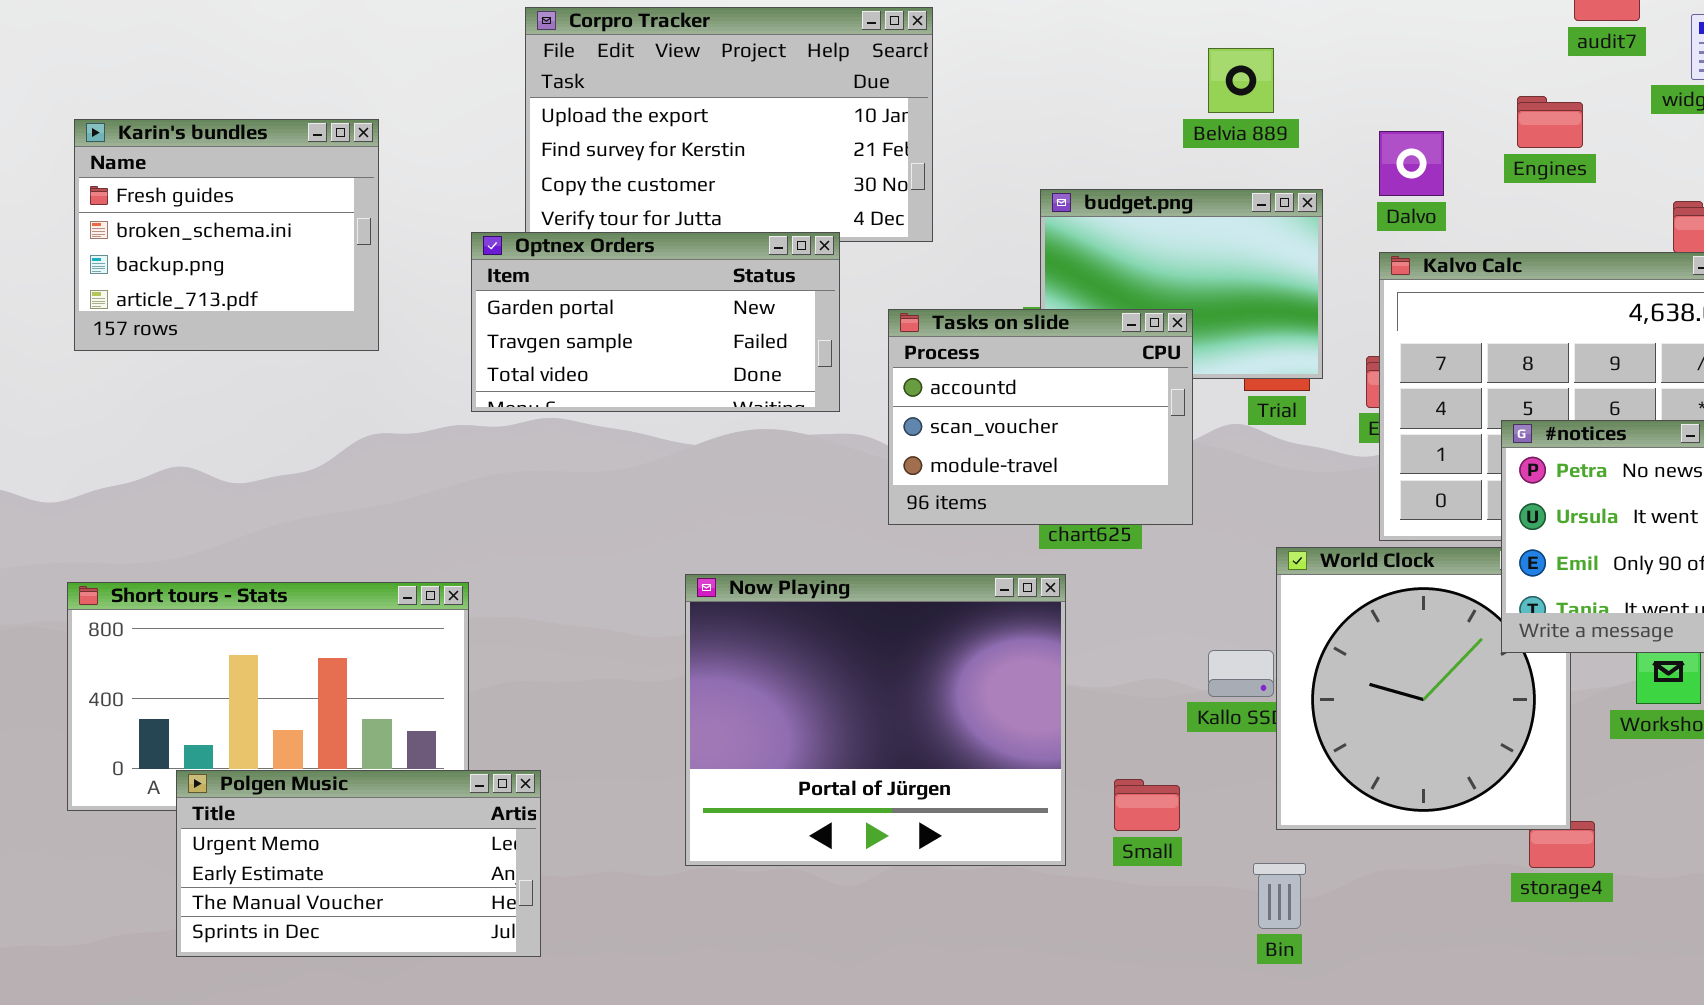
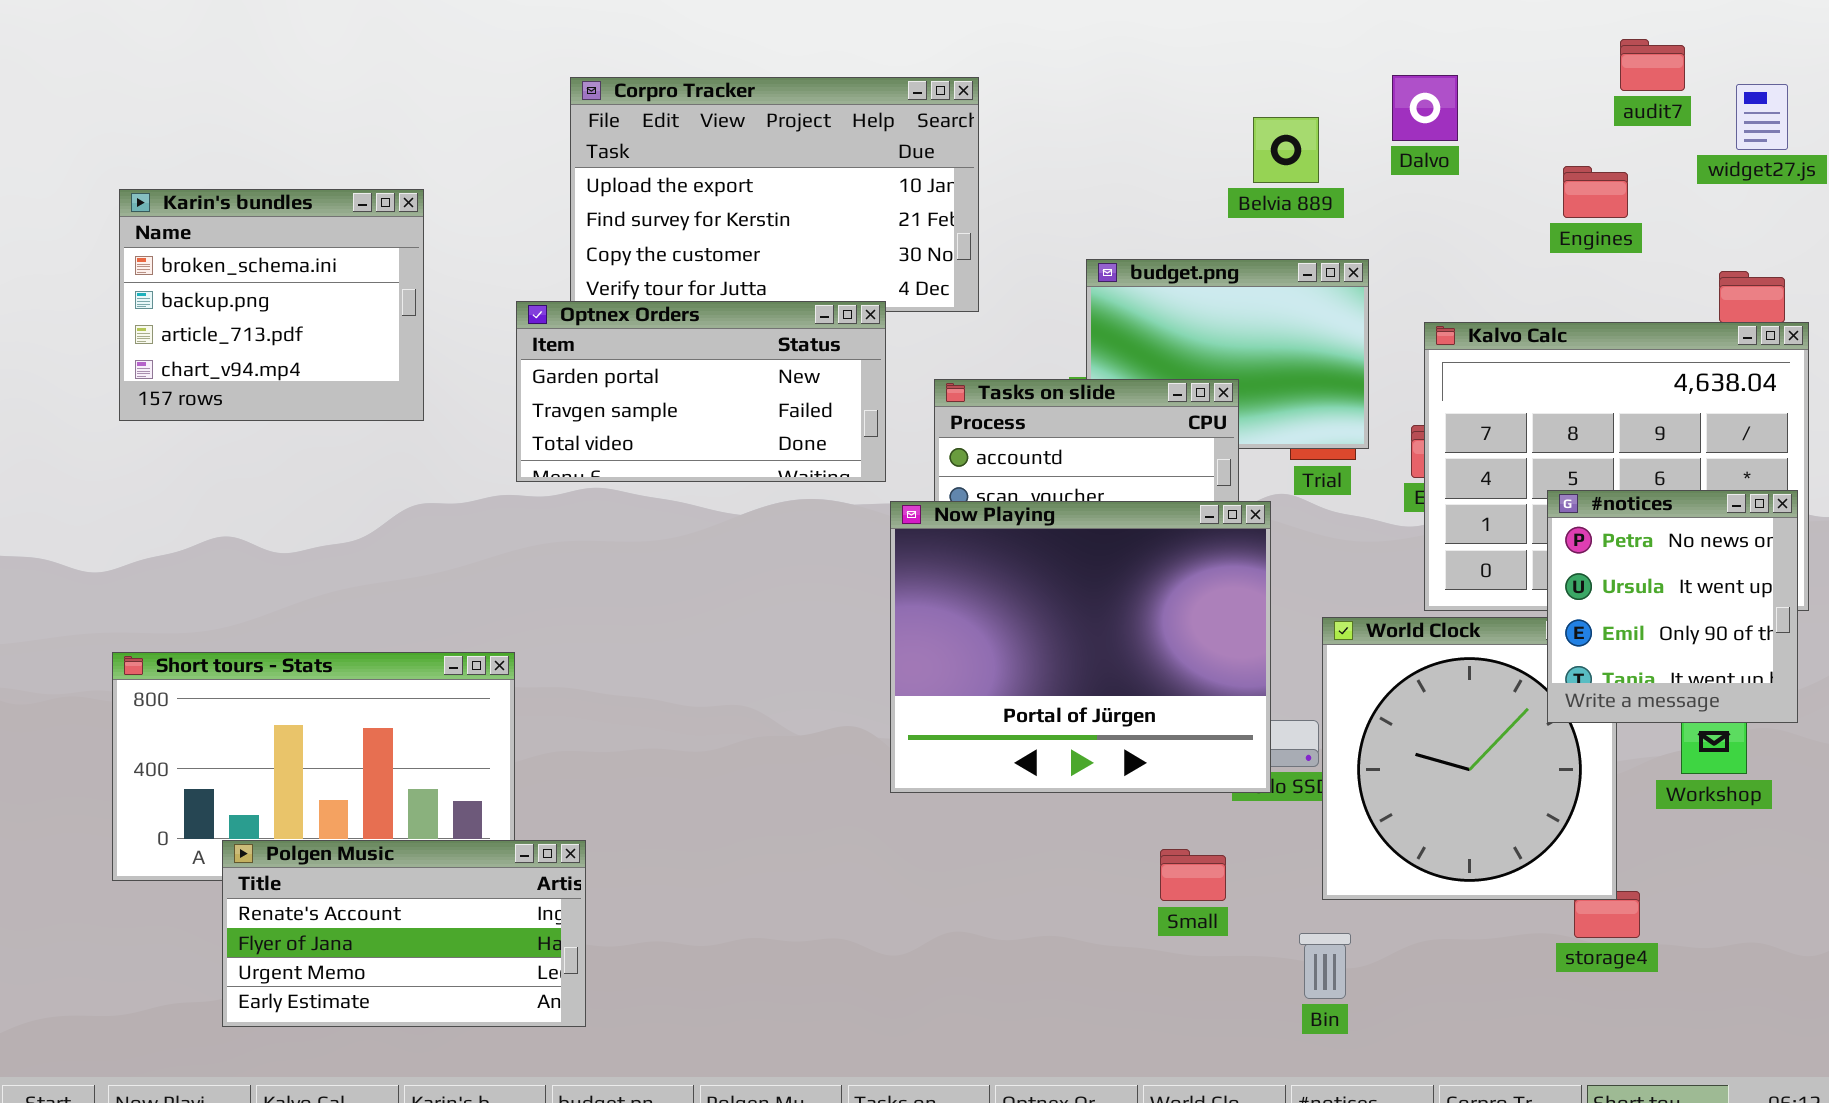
Karin's bundles: [74,119,379,351] -> [119,189,424,421], scrolled down 1 row
Dalvo: [1379,131,1444,196] -> [1392,75,1458,141], moved
Now Playing: [685,574,1066,866] -> [890,501,1271,793], moved
Polgen Music: [176,770,541,957] -> [222,840,586,1027], scrolled up 2 rows

